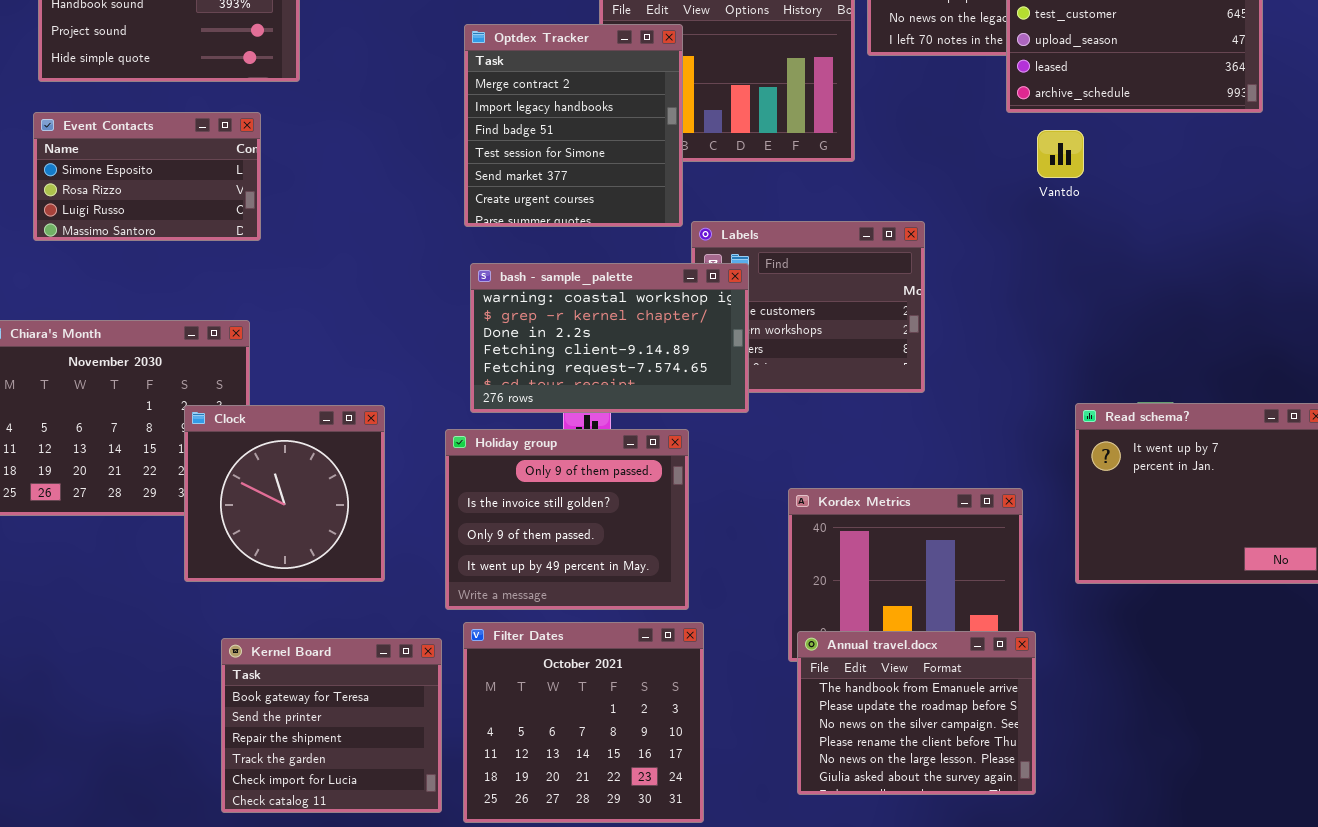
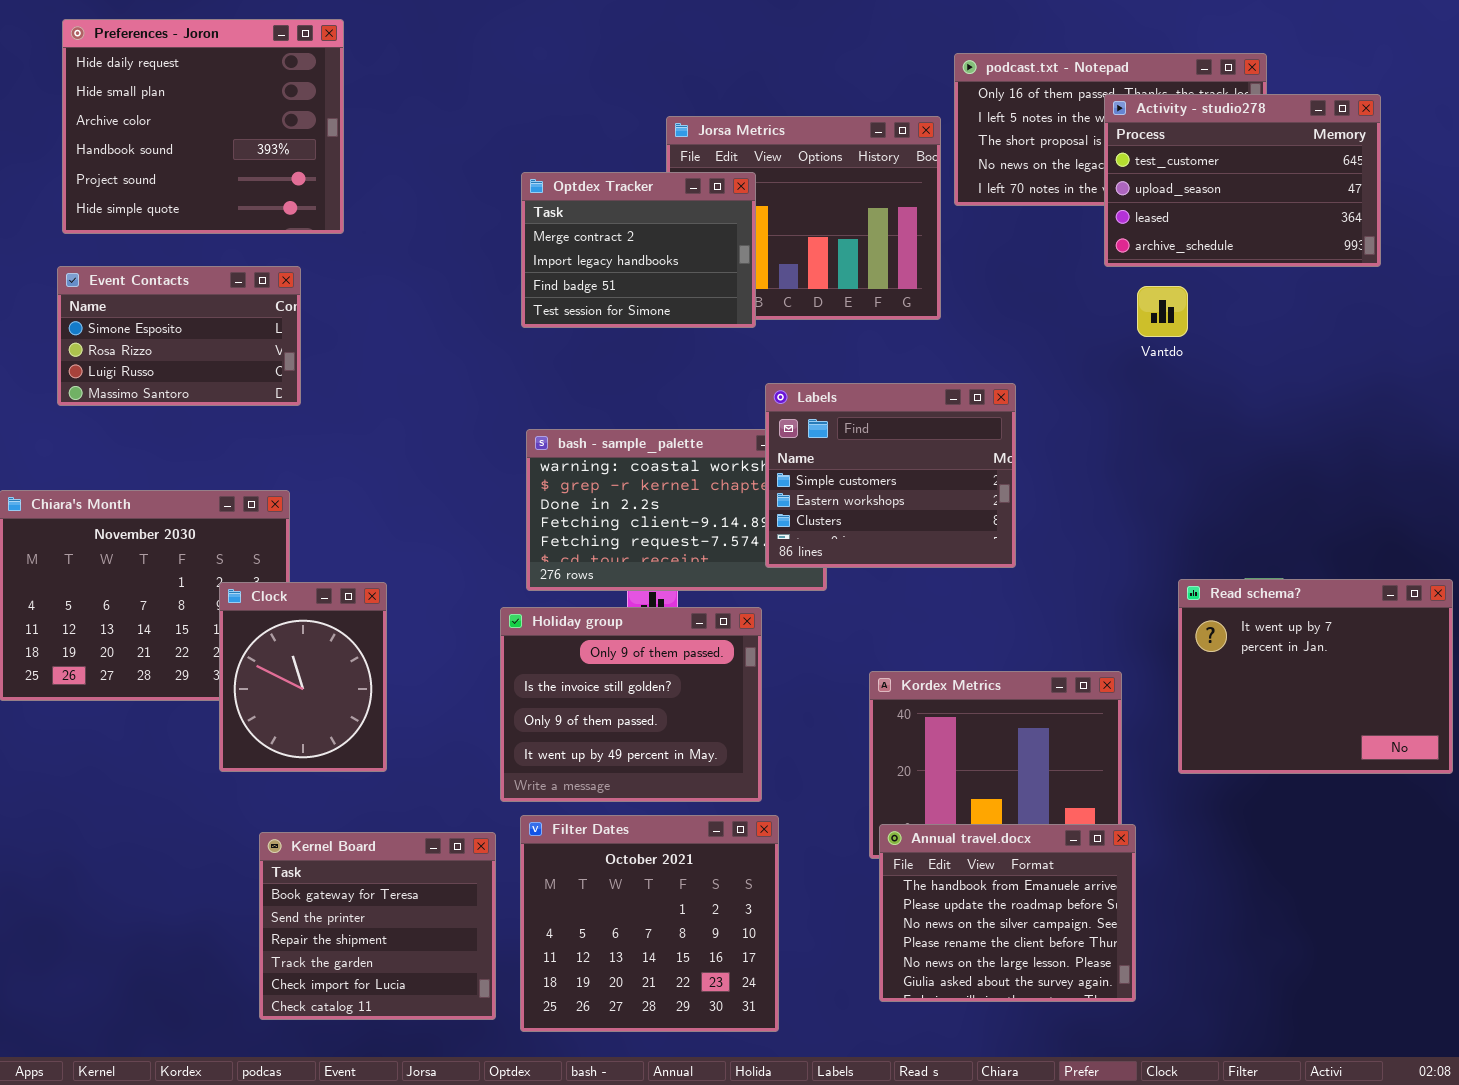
Optdex Tracker: [464,24,683,227] -> [521,172,756,328], resized
Labels: [691,221,925,393] -> [765,383,1016,568], raised
Clock: [184,405,385,582] -> [219,582,387,772], resized

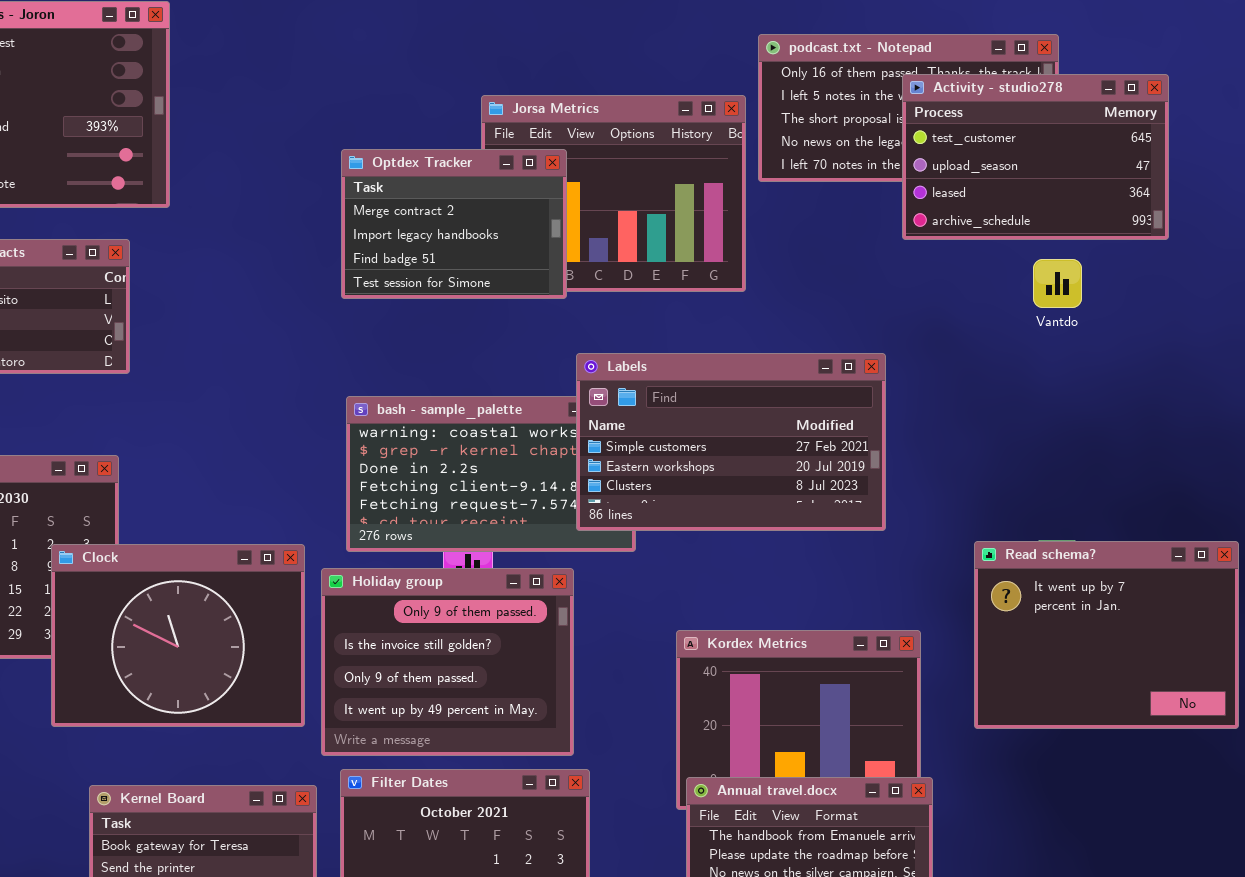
Vantdo: [1137,286,1188,337] -> [1033,259,1082,308], moved
Labels: [765,383,1016,568] -> [576,353,886,531], resized
Clock: [219,582,387,772] -> [51,544,305,727], resized

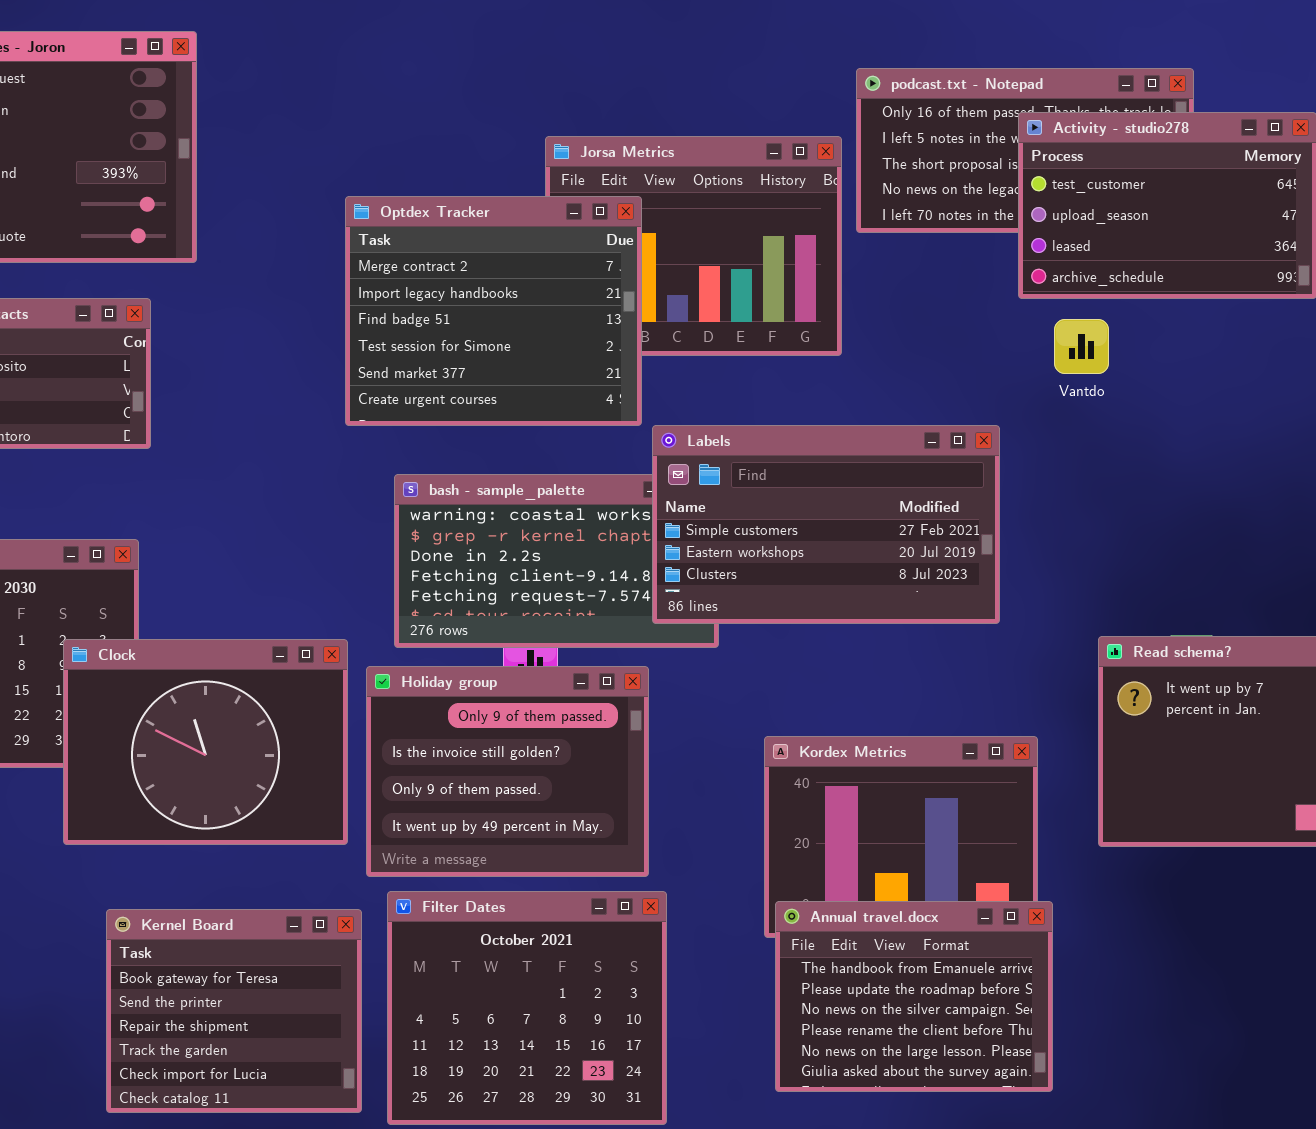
Optdex Tracker: [341,149,567,299] -> [345,196,642,426], resized
Vantdo: [1033,259,1082,308] -> [1054,319,1109,374], moved

